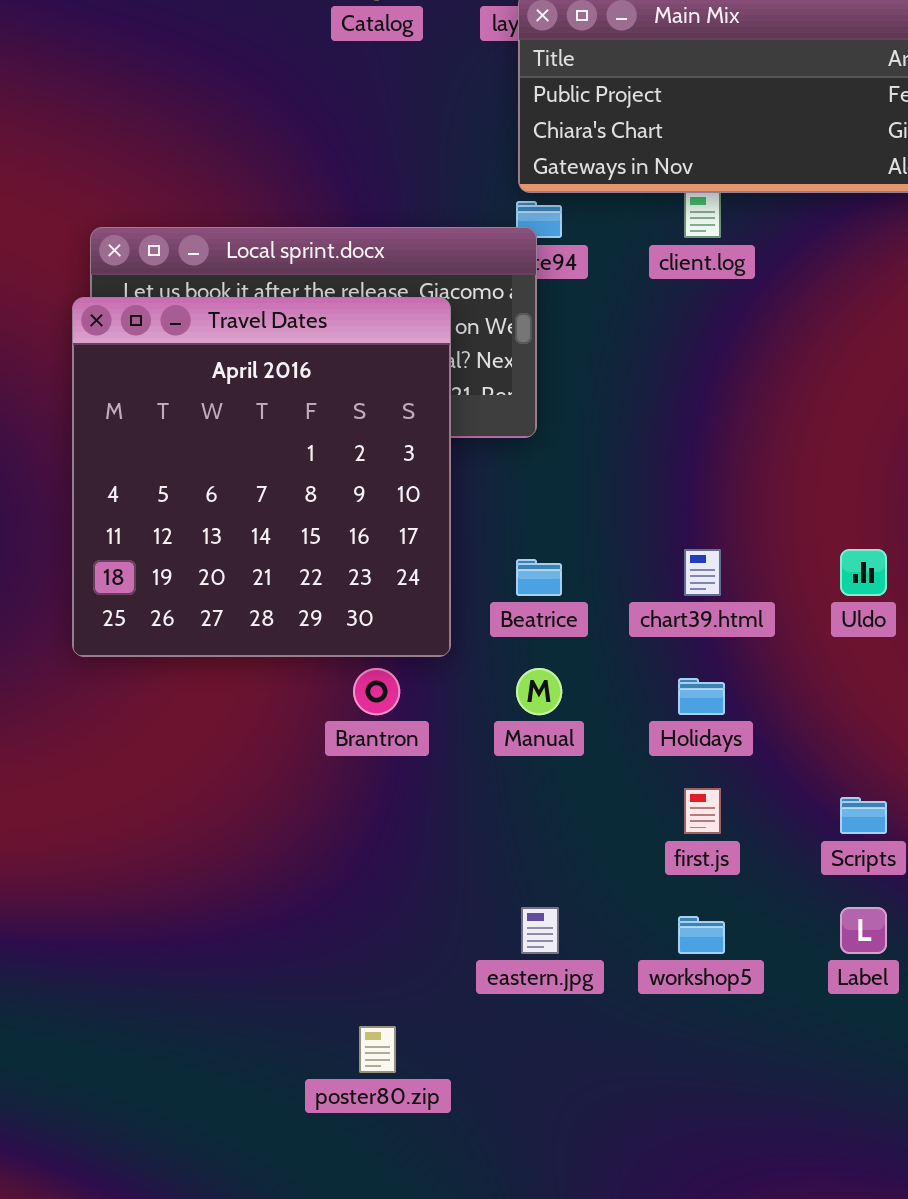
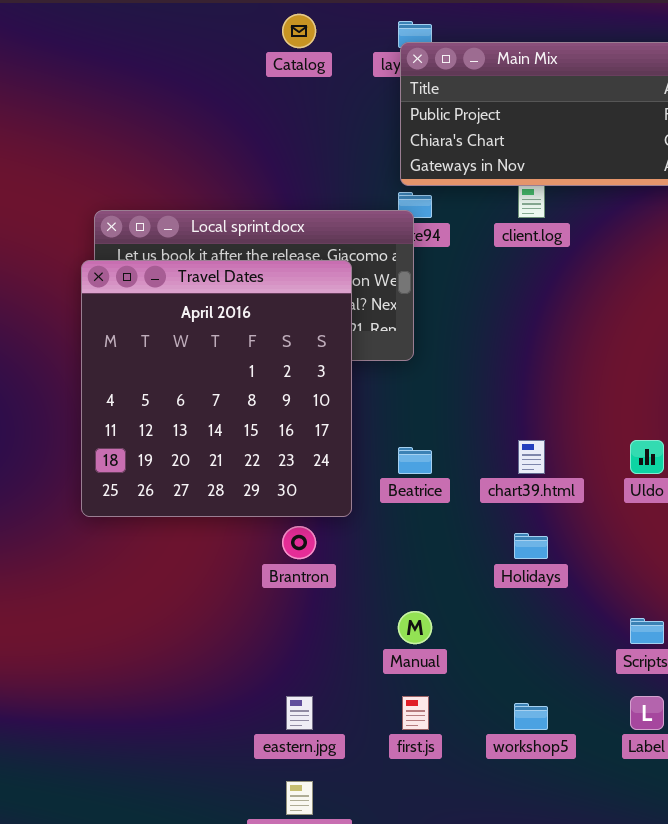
Manual: [516,668,562,715] -> [398,611,432,644], moved
first.js: [684,788,721,834] -> [402,696,429,730], moved
eastern.jpg: [521,907,559,954] -> [286,696,313,730], moved

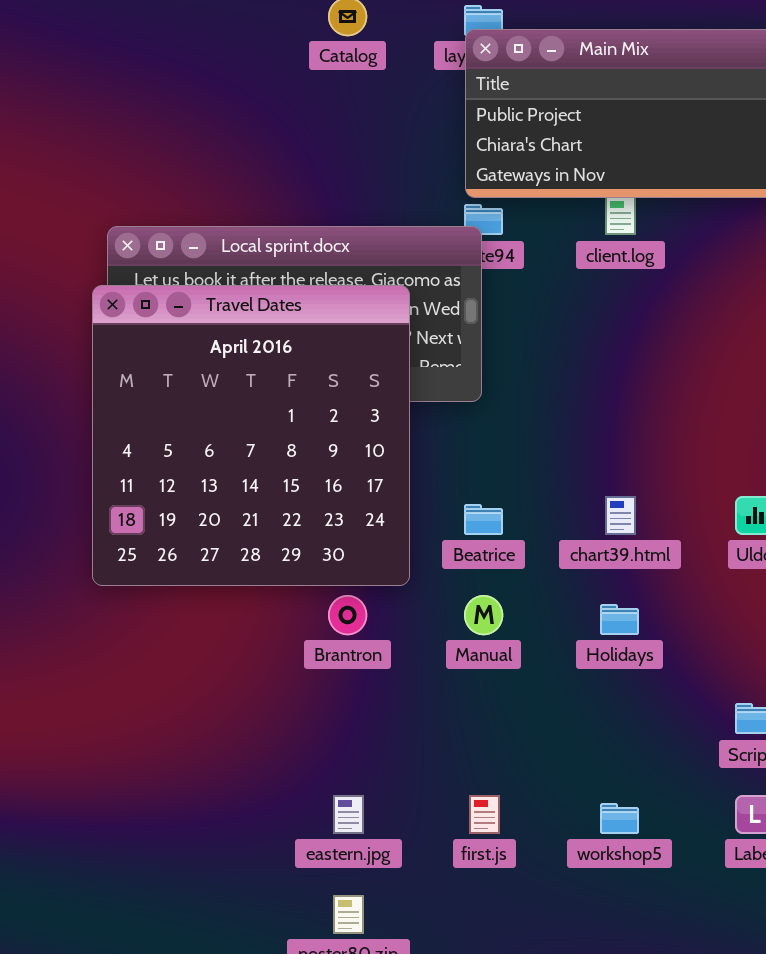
Manual: [398,611,432,644] -> [464,595,503,635], moved

